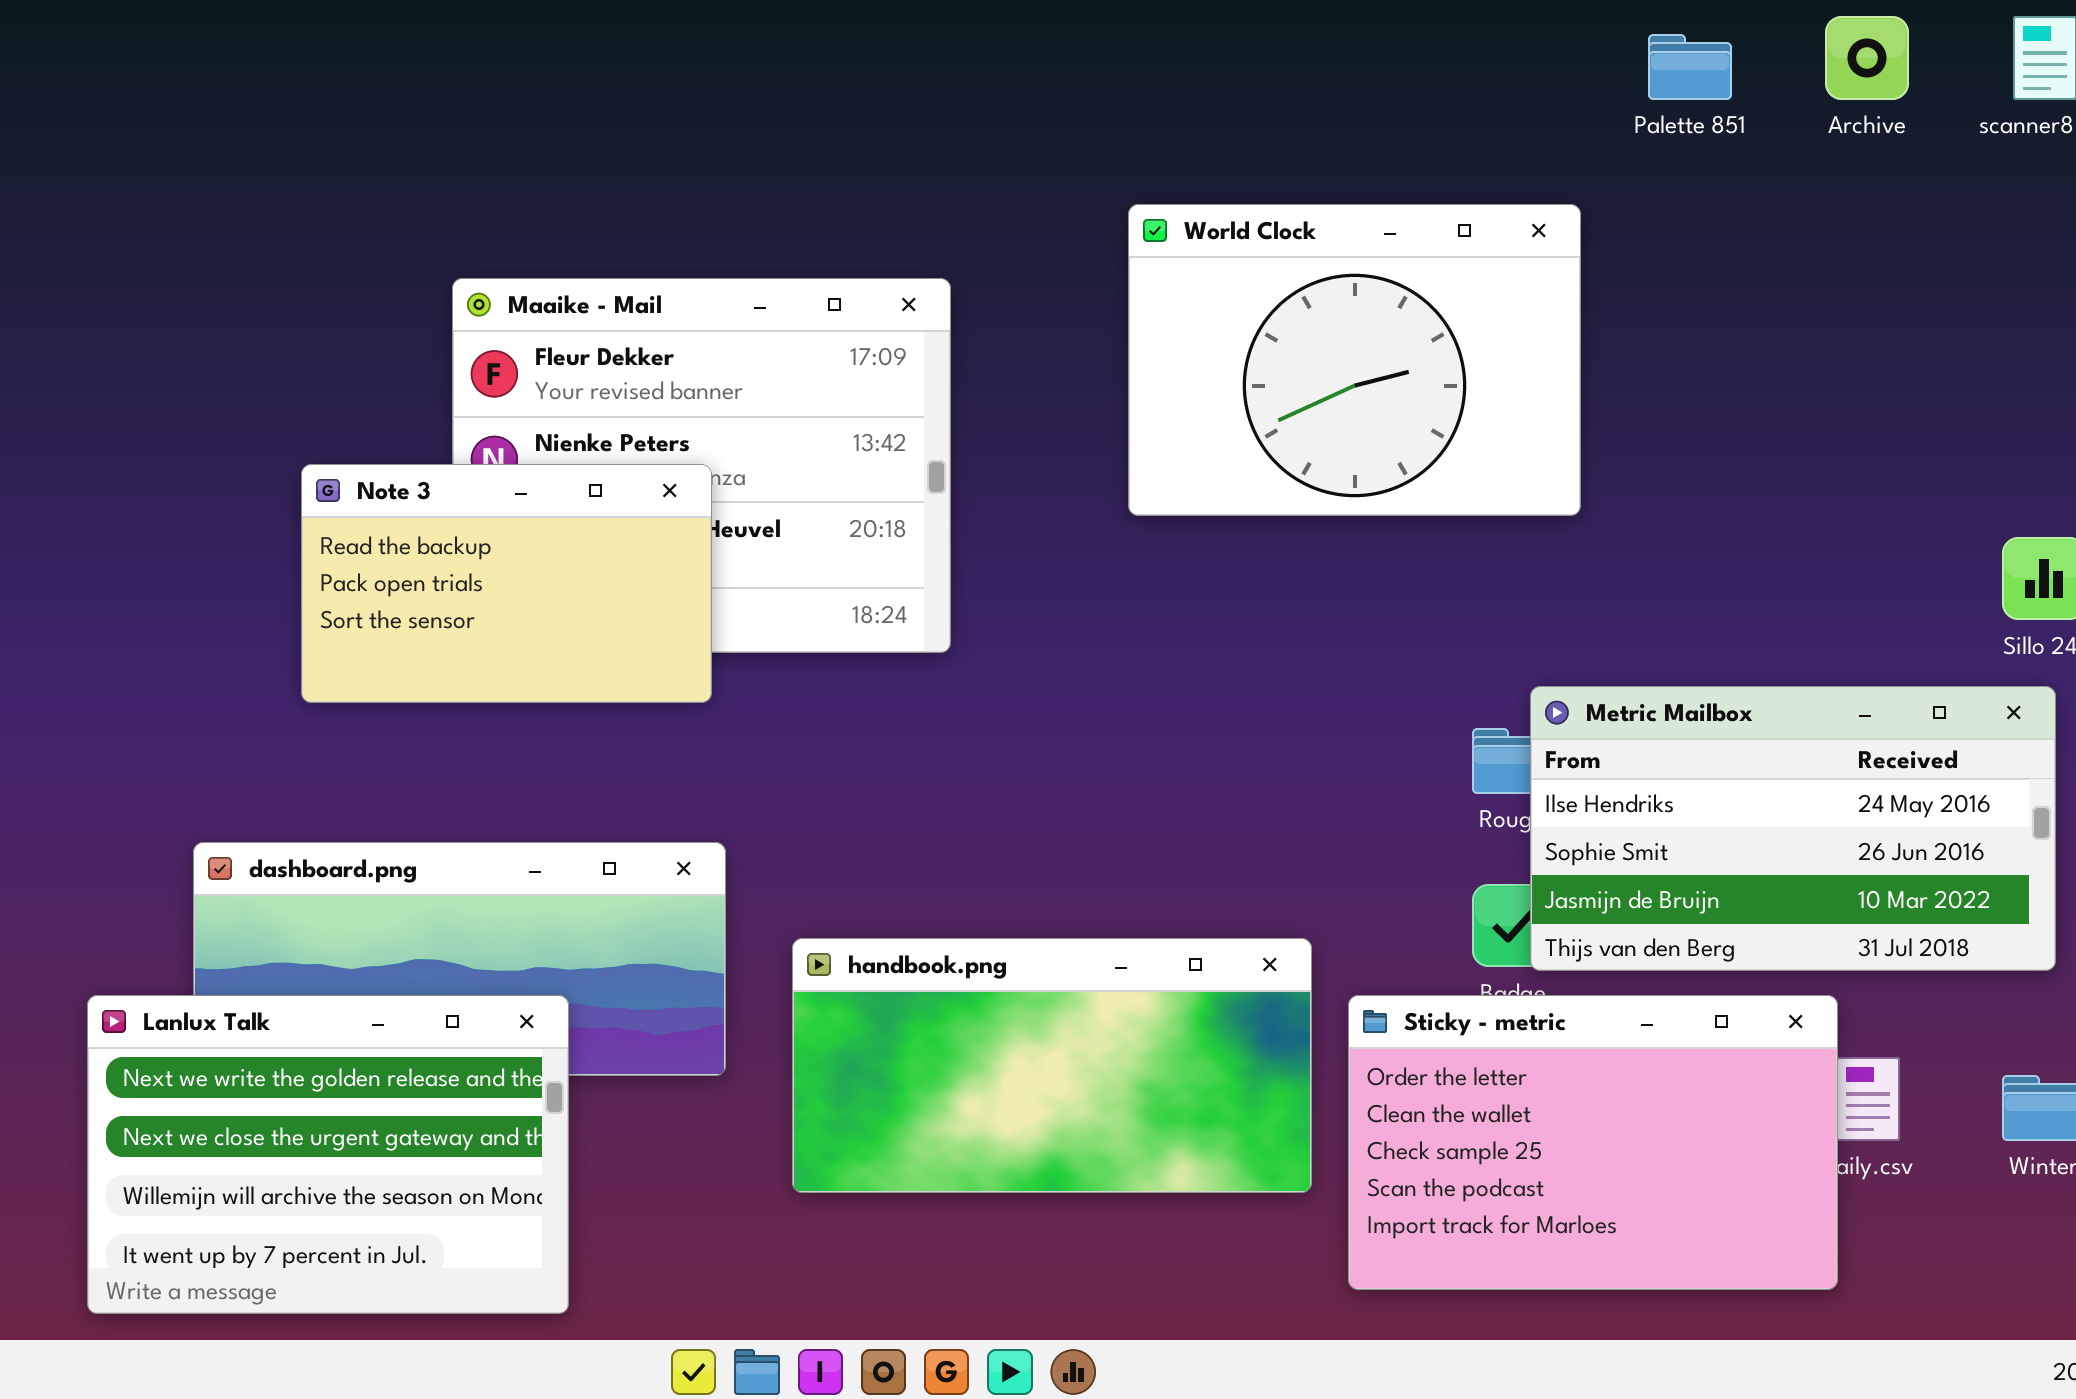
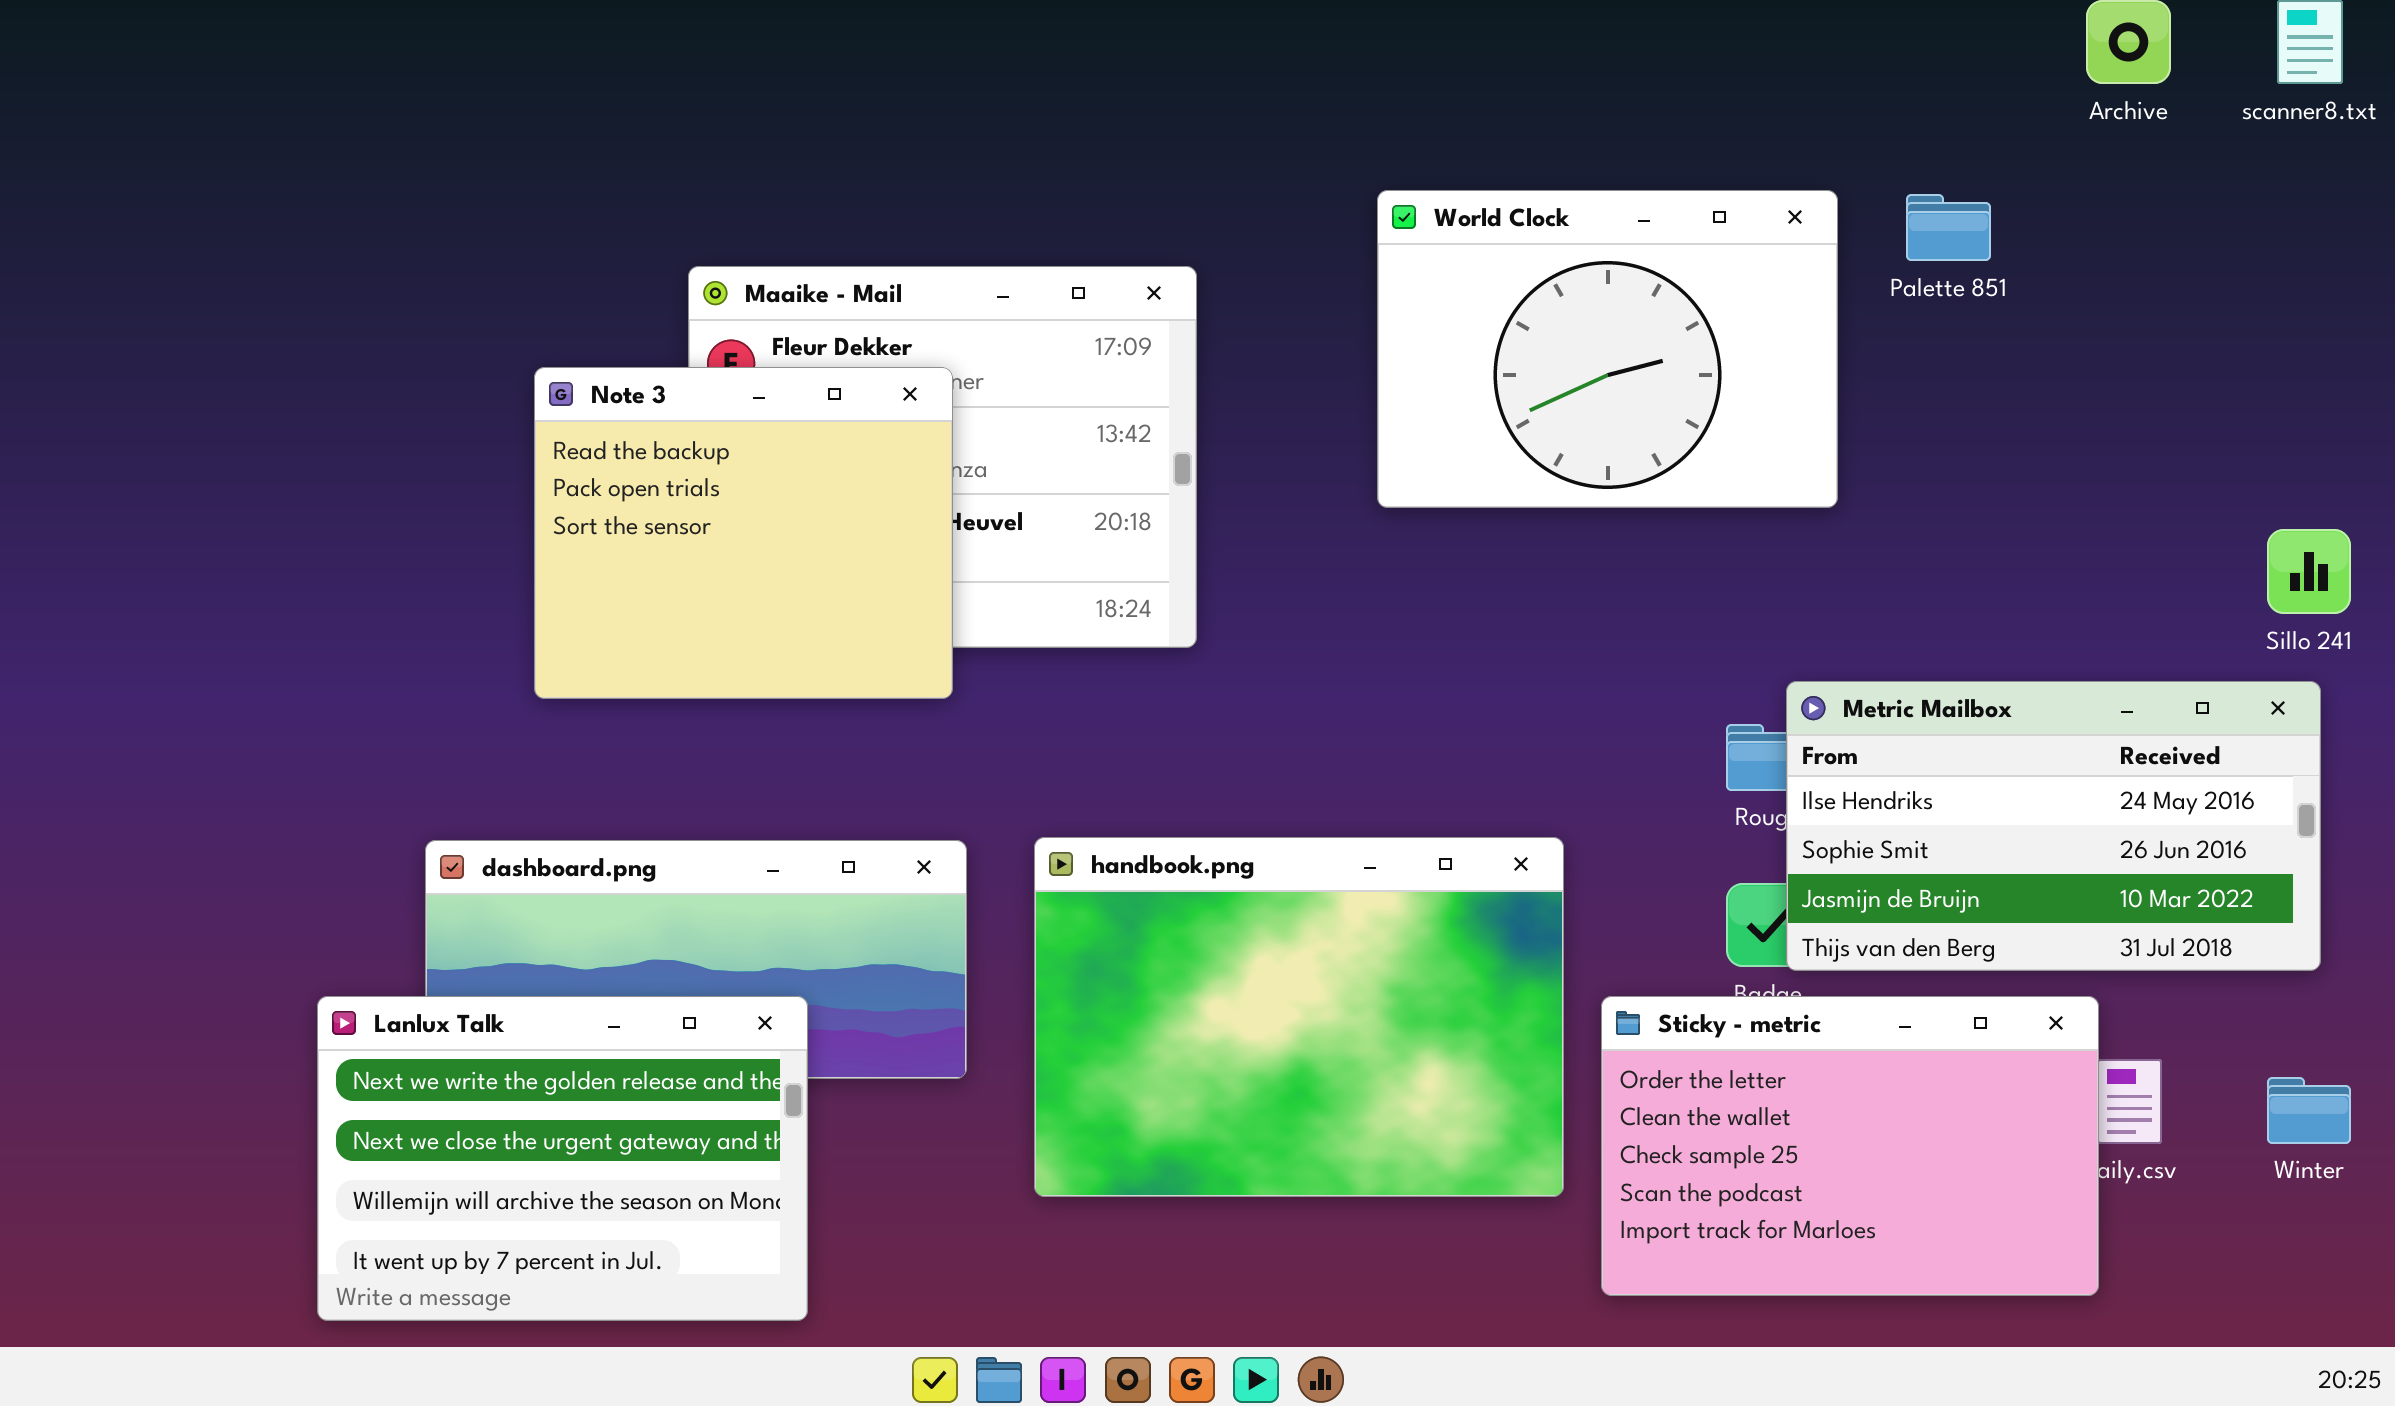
Palette 851: [1648,34,1732,100] -> [1906,194,1991,261], moved
Note 3: [301,464,712,703] -> [534,367,953,699], resized
handbook.png: [792,938,1312,1193] -> [1034,837,1564,1197], resized

